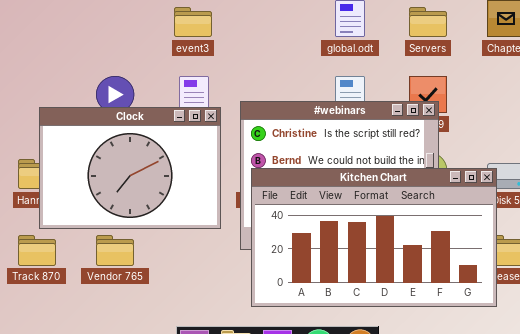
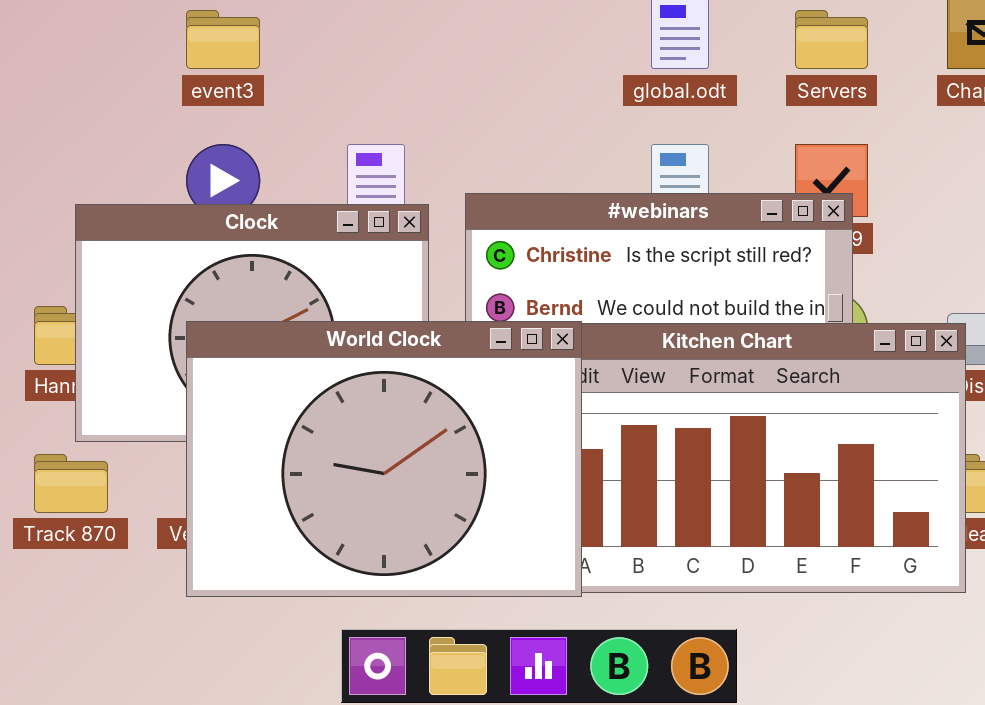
event3: [174,7,212,37] -> [186,10,260,69], moved
World Clock: none -> [186,321,582,597], opened

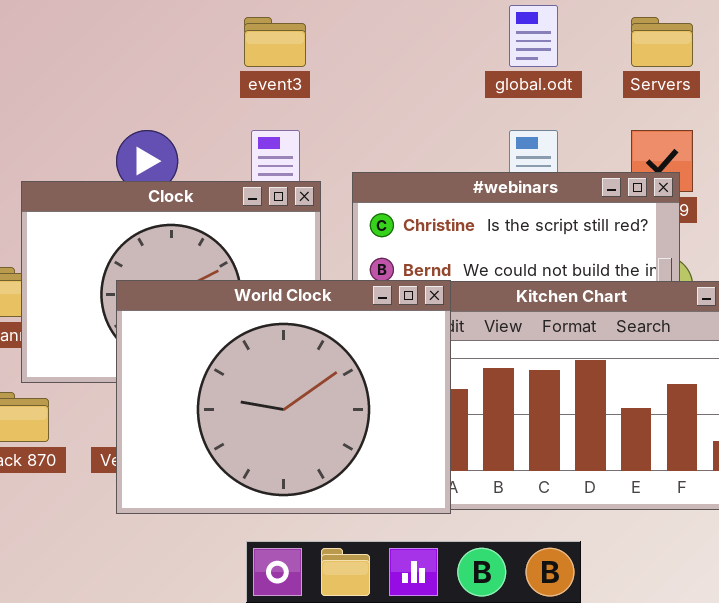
event3: [186,10,260,69] -> [244,17,306,67], moved

